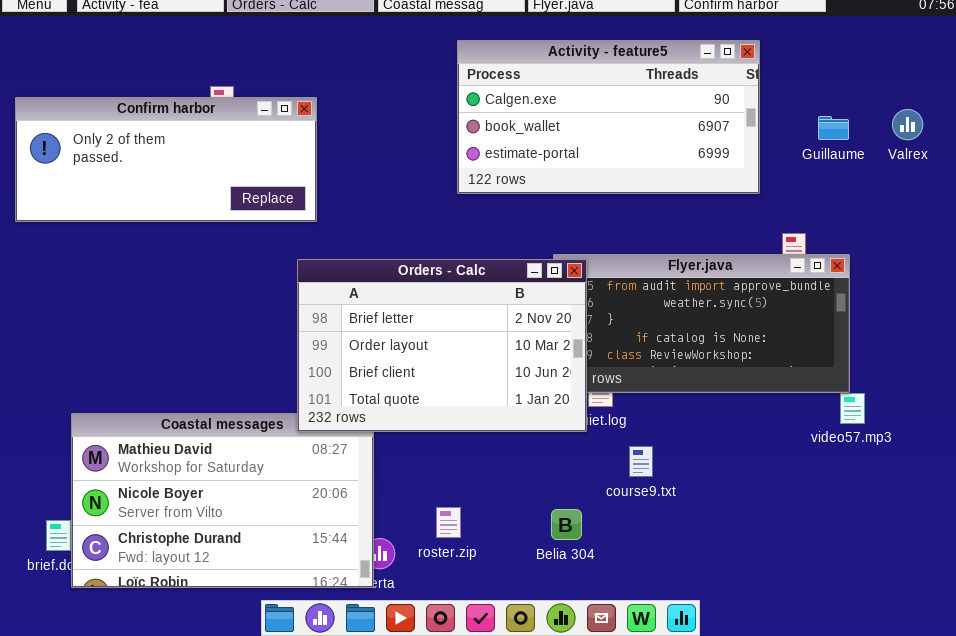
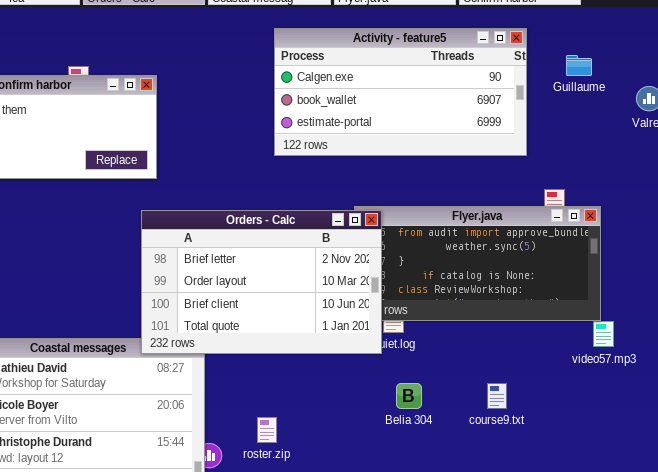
Guillaume: [818,116,849,140] -> [566,55,592,76], moved
course9.txt: [629,446,653,477] -> [487,383,507,409], moved
Belia 304: [551,509,582,540] -> [396,383,422,409], moved

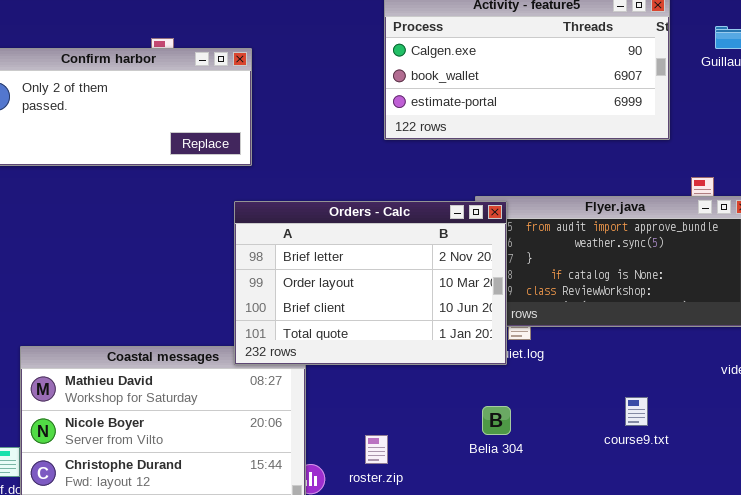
Belia 304: [396,383,422,409] -> [482,406,511,435], moved

